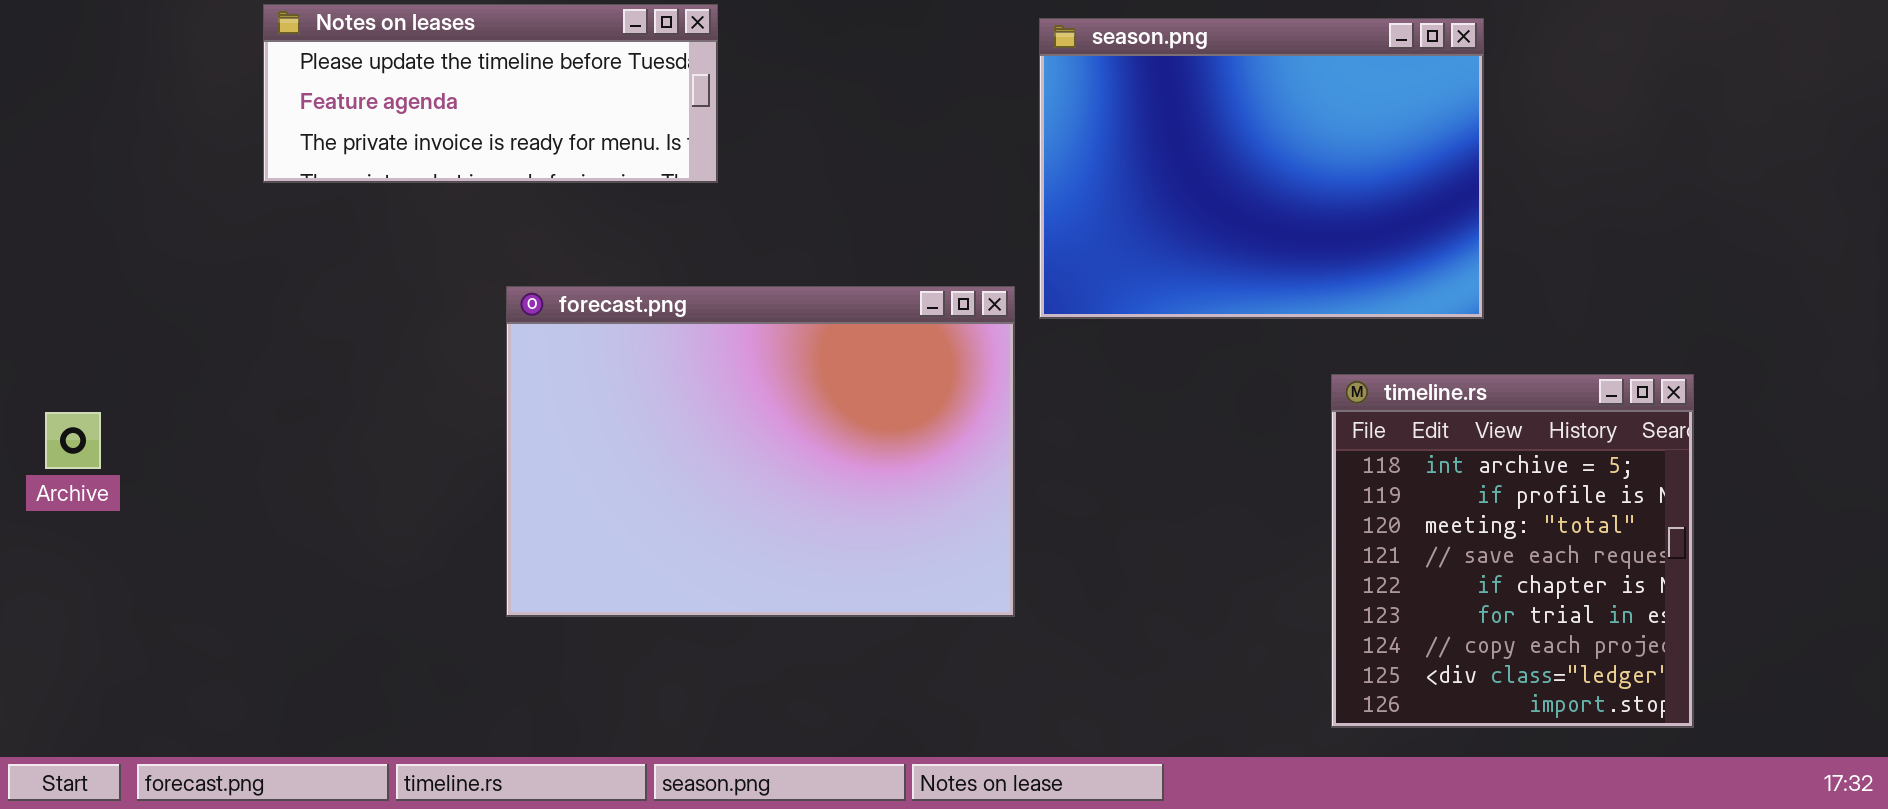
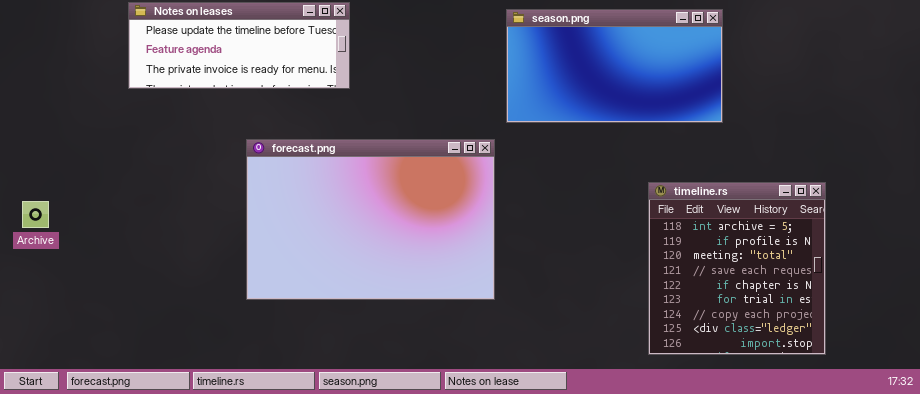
season.png: [1039,18,1484,319] -> [506,9,723,123], resized

